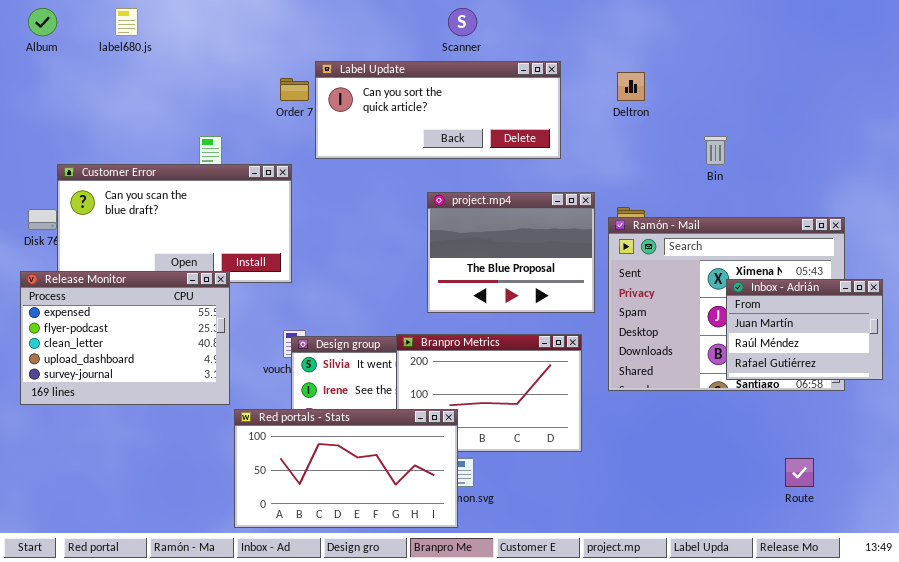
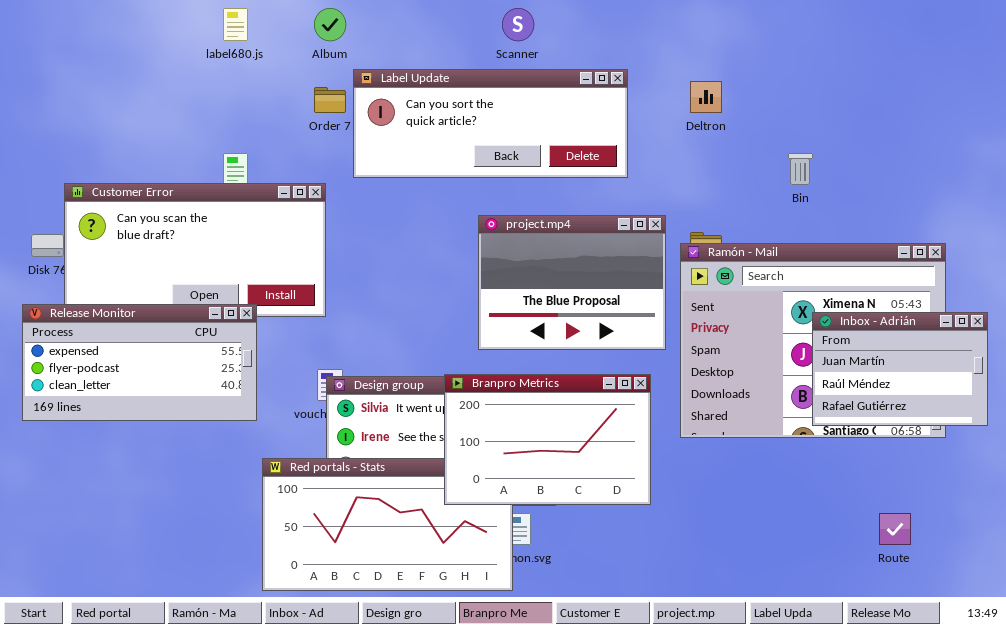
Album: [28,8,57,36] -> [314,8,346,41], moved
label680.js: [115,8,138,36] -> [223,8,248,41], moved
Release Monitor: [20,271,230,405] -> [22,304,257,421], resized
Branpro Metrics: [396,334,582,452] -> [444,374,651,505], raised

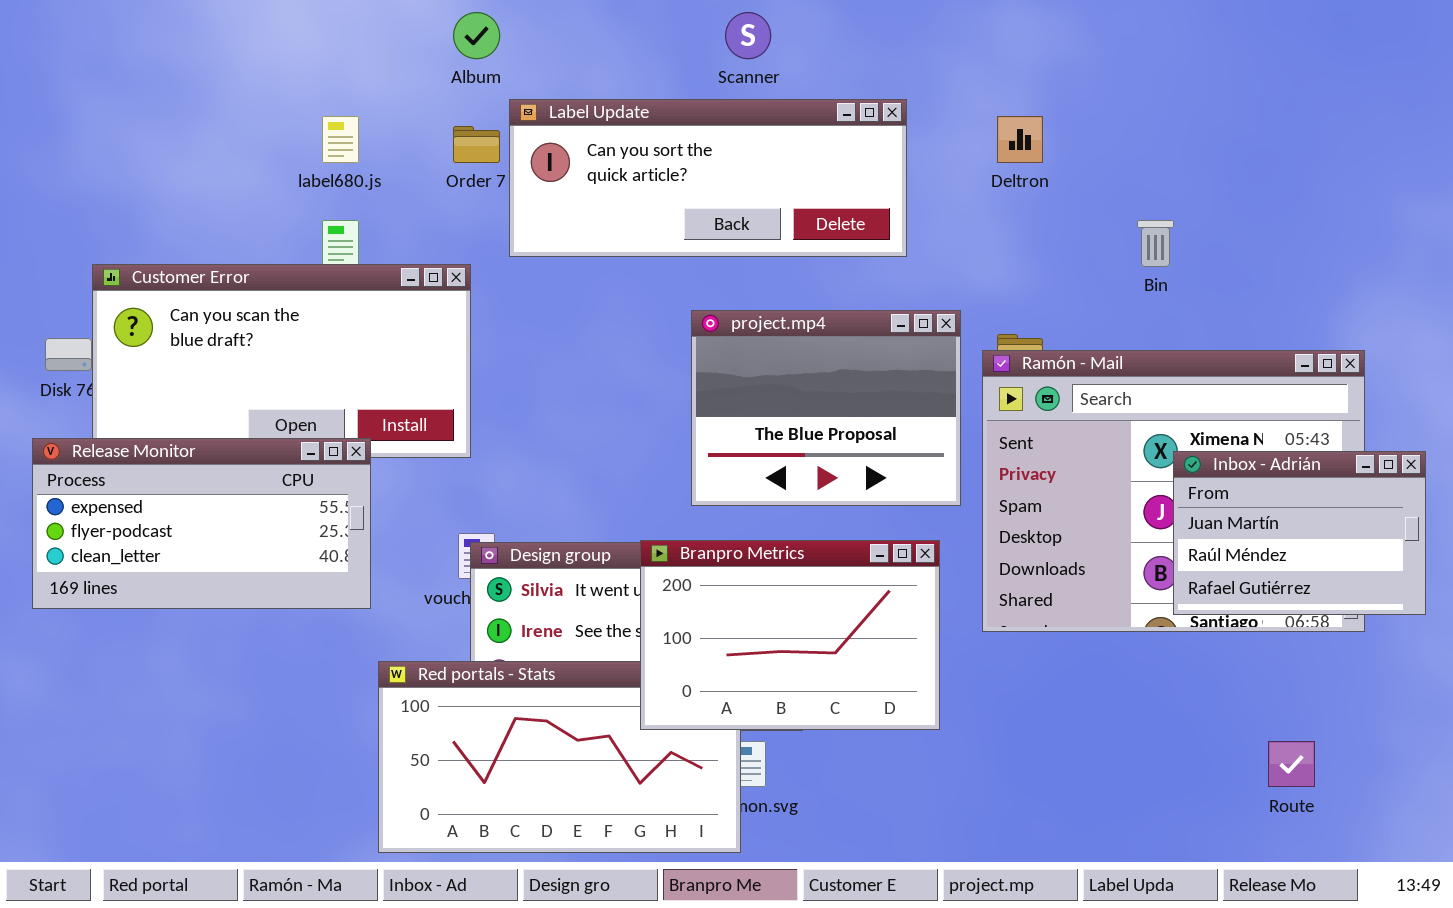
label680.js: [223,8,248,41] -> [322,116,359,163], moved

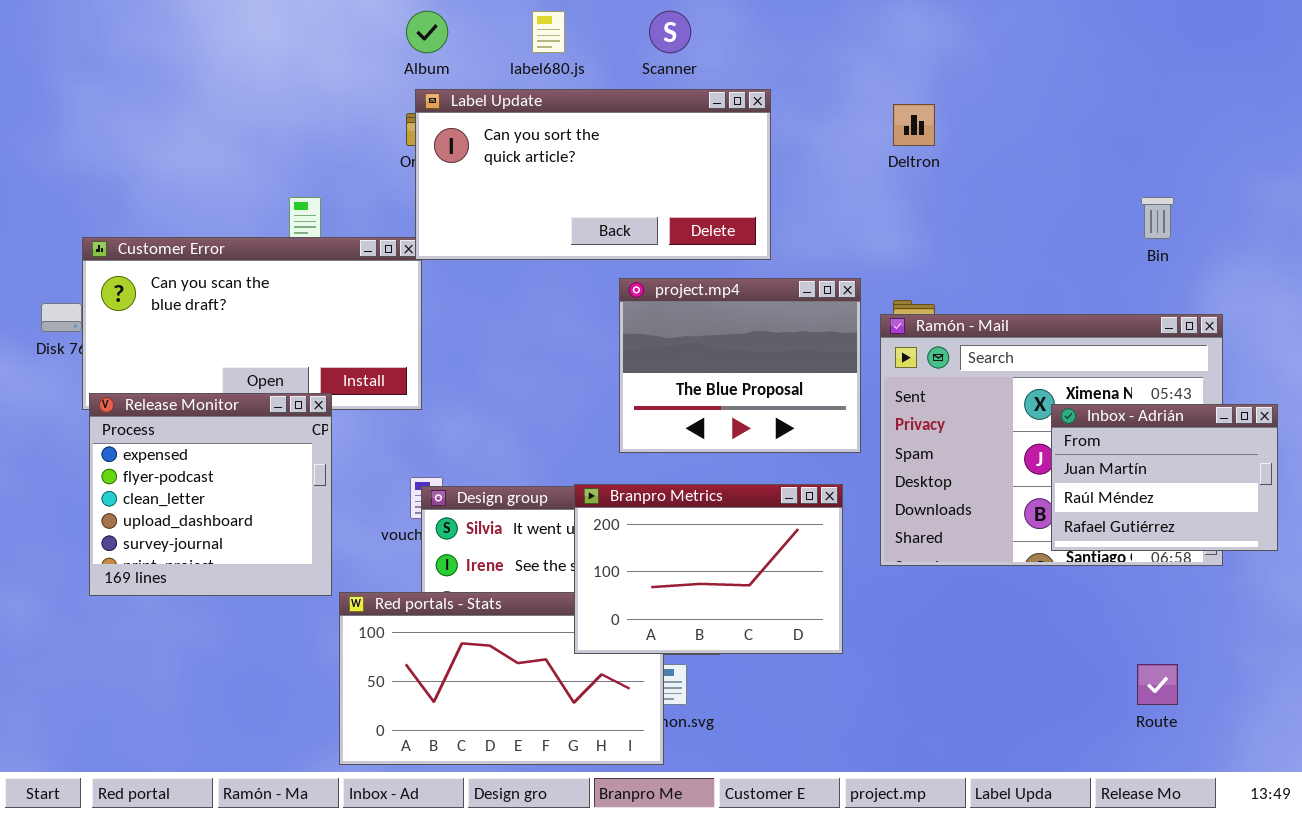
Label Update: [509,99,907,257] -> [415,89,771,260], moved, resized
label680.js: [322,116,359,163] -> [532,11,565,53], moved
Bin: [1137,220,1174,267] -> [1141,197,1174,239], moved
Release Monitor: [32,438,371,609] -> [89,393,332,596], resized

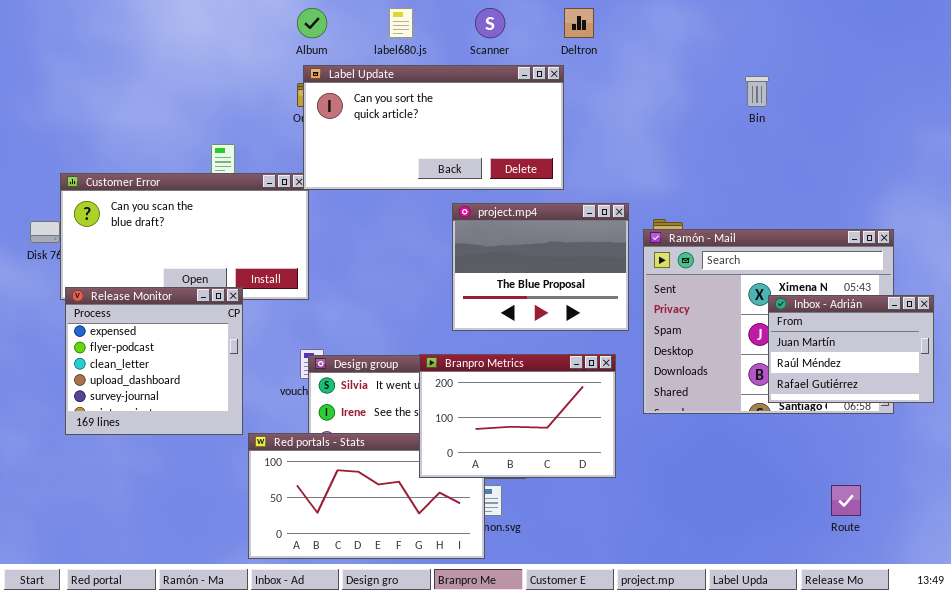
Deltron: [893,104,935,146] -> [564,8,594,38], moved
Bin: [1141,197,1174,239] -> [745,76,769,107], moved

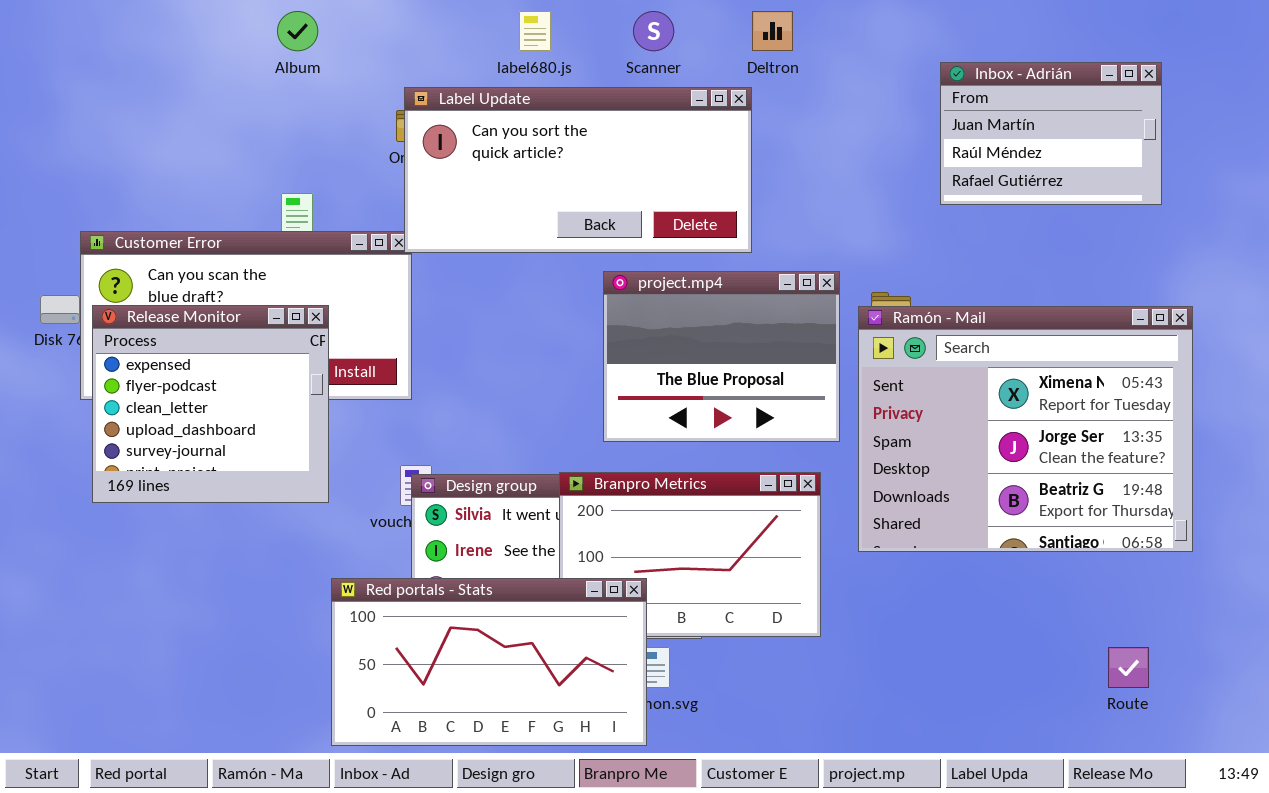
Album: [297,8,327,38] -> [277,11,318,51], moved
Release Monitor: [65,287,243,435] -> [92,305,329,503], moved
Inbox - Adrián: [768,295,934,403] -> [940,62,1162,205], moved
Red portals - Stats: [248,433,485,559] -> [331,578,647,746], raised

